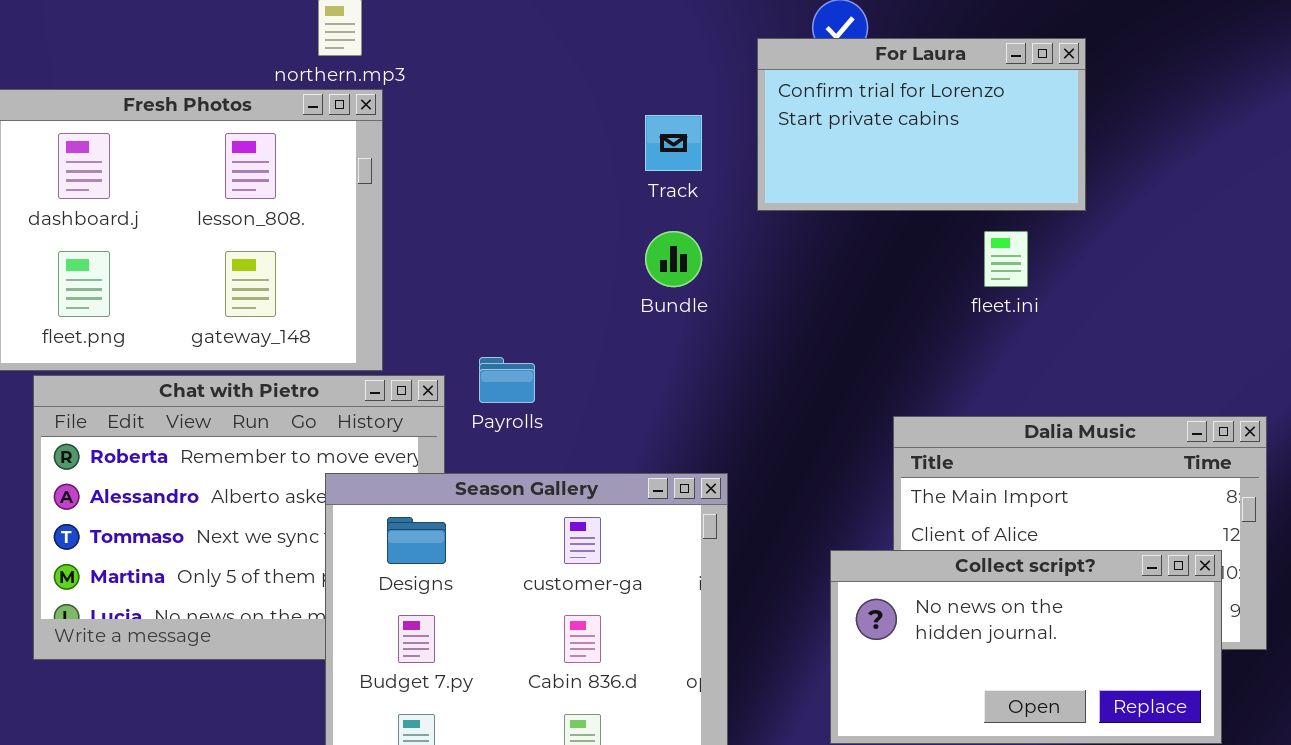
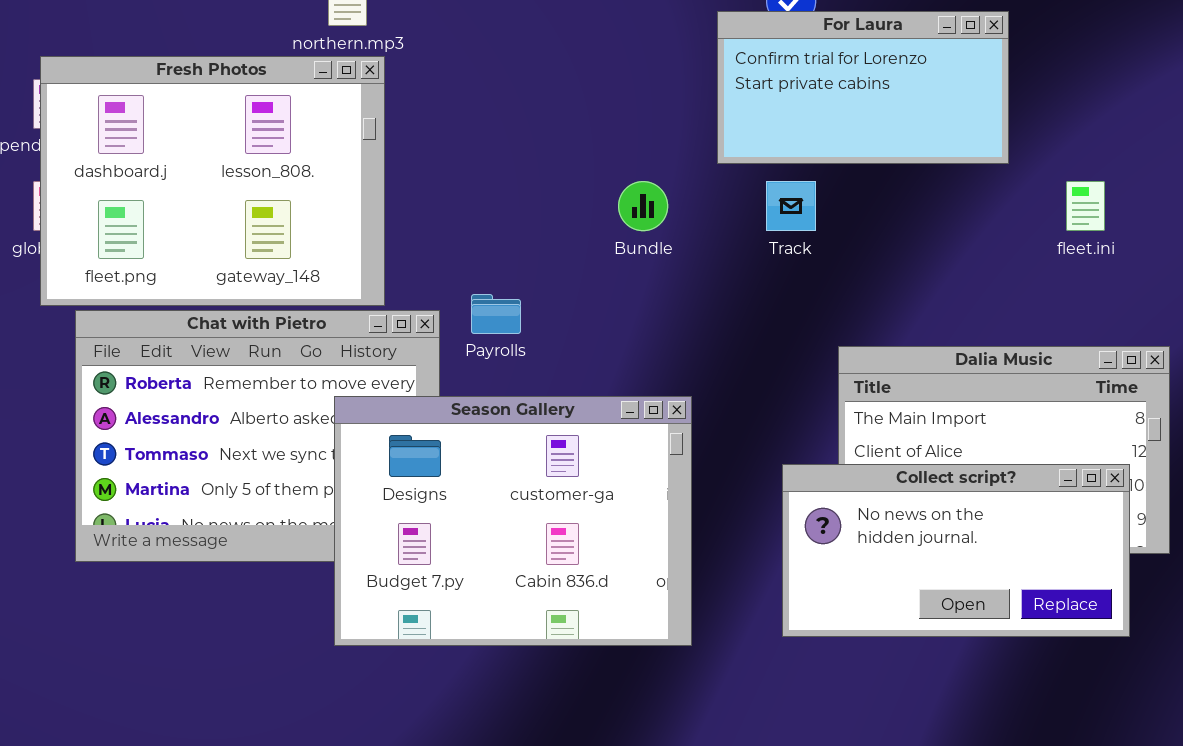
Track: [645,115,702,171] -> [766,181,816,231], moved
fleet.ini: [984,231,1028,287] -> [1066,181,1105,231], moved

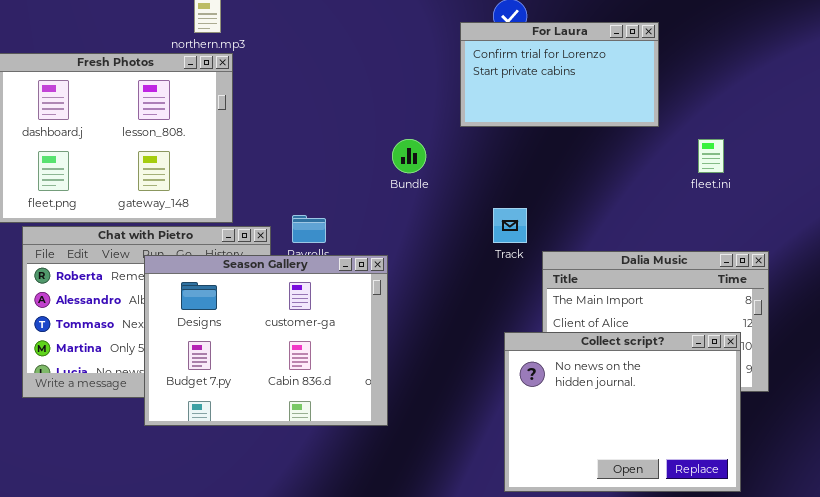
Track: [766,181,816,231] -> [493,208,527,243], moved
Season Gallery: [334,396,692,646] -> [144,255,388,426], moved
Collect script?: [782,464,1130,637] -> [504,332,741,492], resized

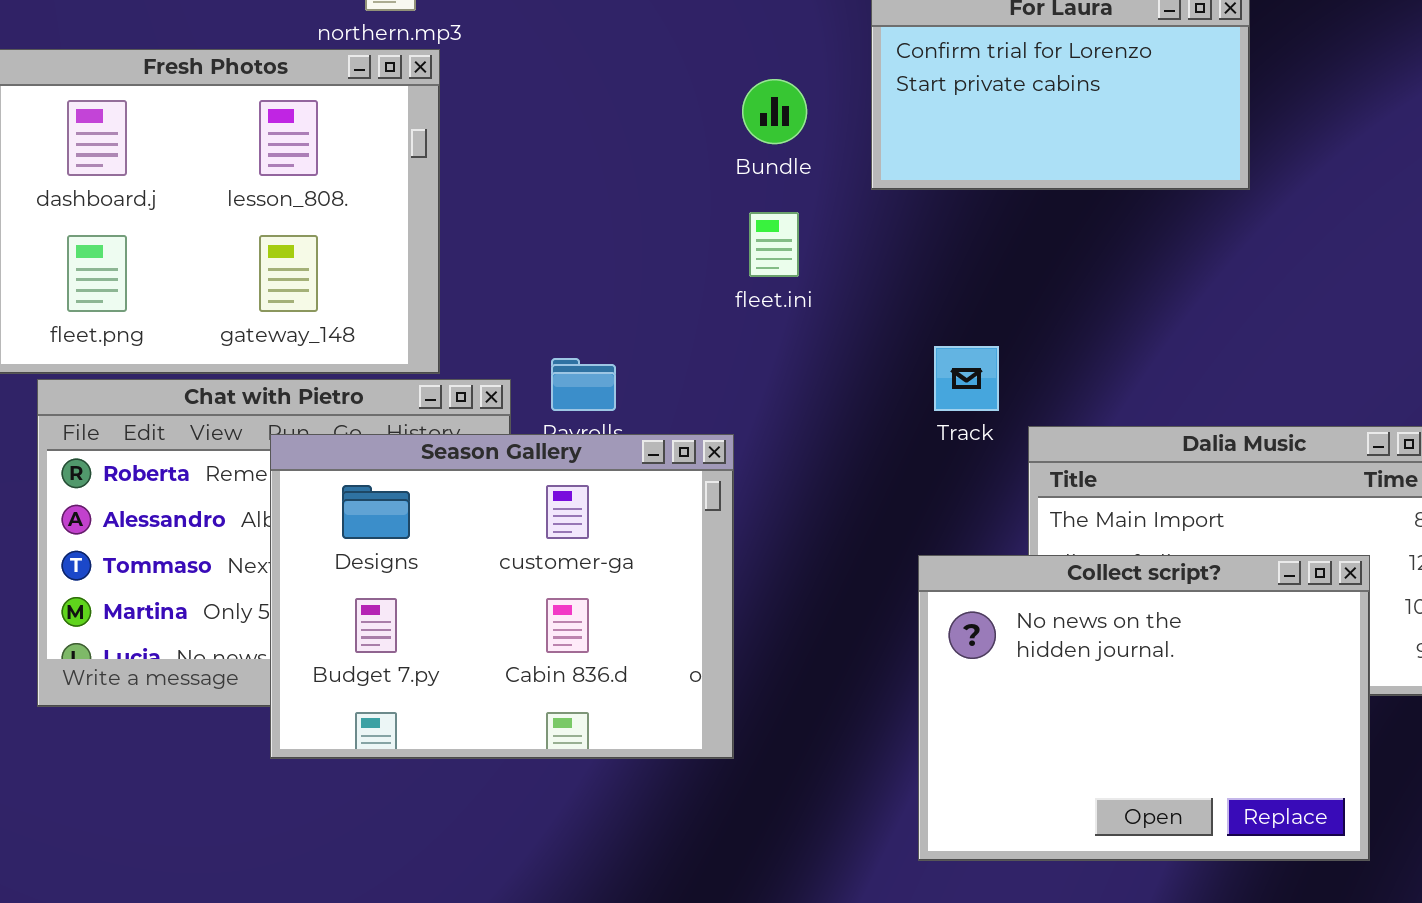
Bundle: [392,139,426,173] -> [742,79,807,144], moved
fleet.ini: [698,139,724,173] -> [749,212,799,277], moved
Collect script?: [504,332,741,492] -> [918,555,1370,861], moved

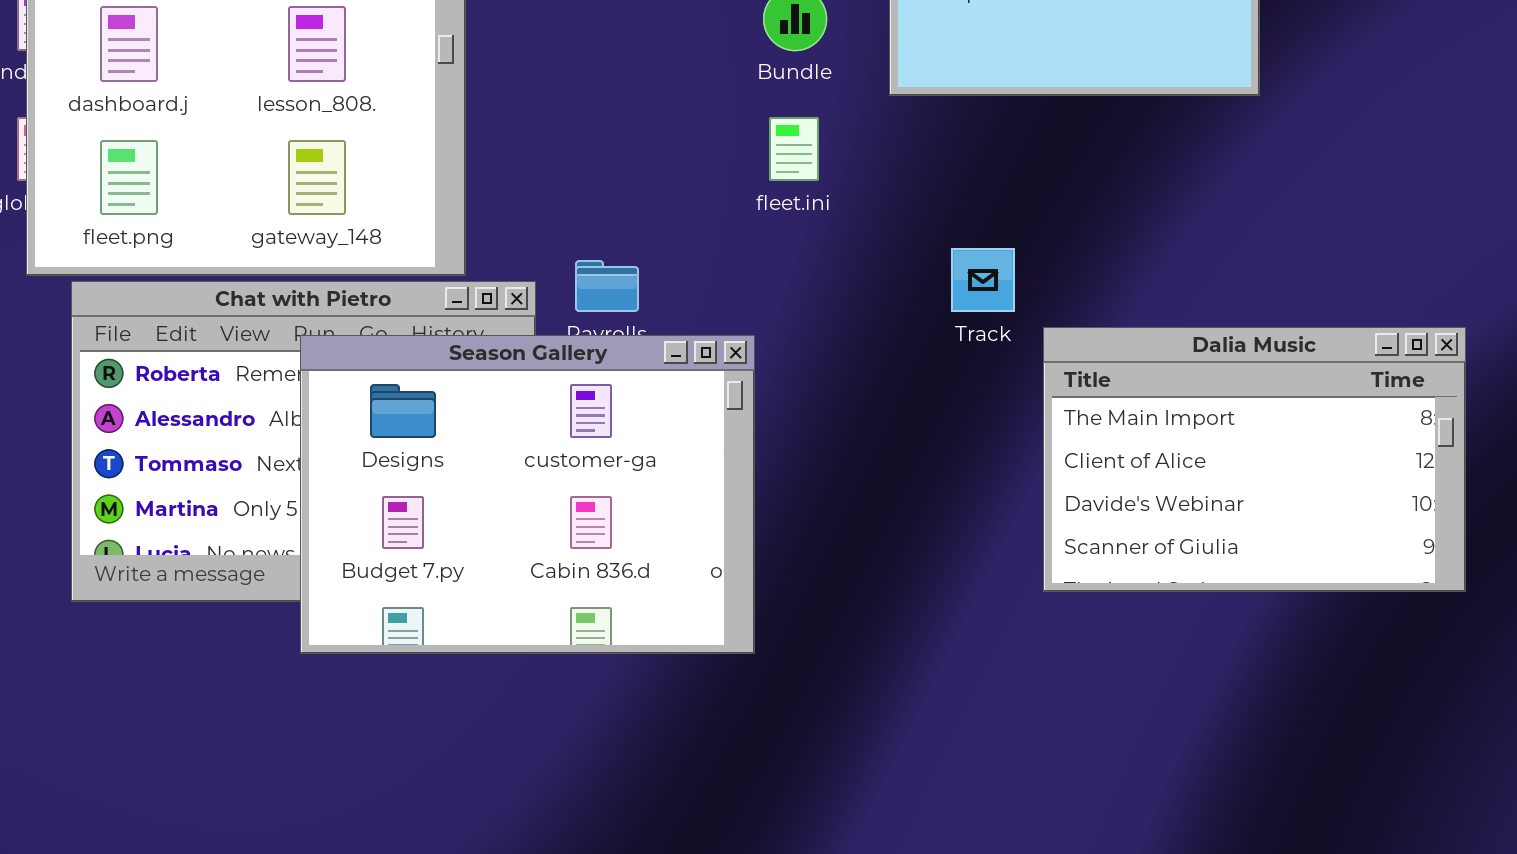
Collect script?: [918,555,1370,861] -> none, closed

